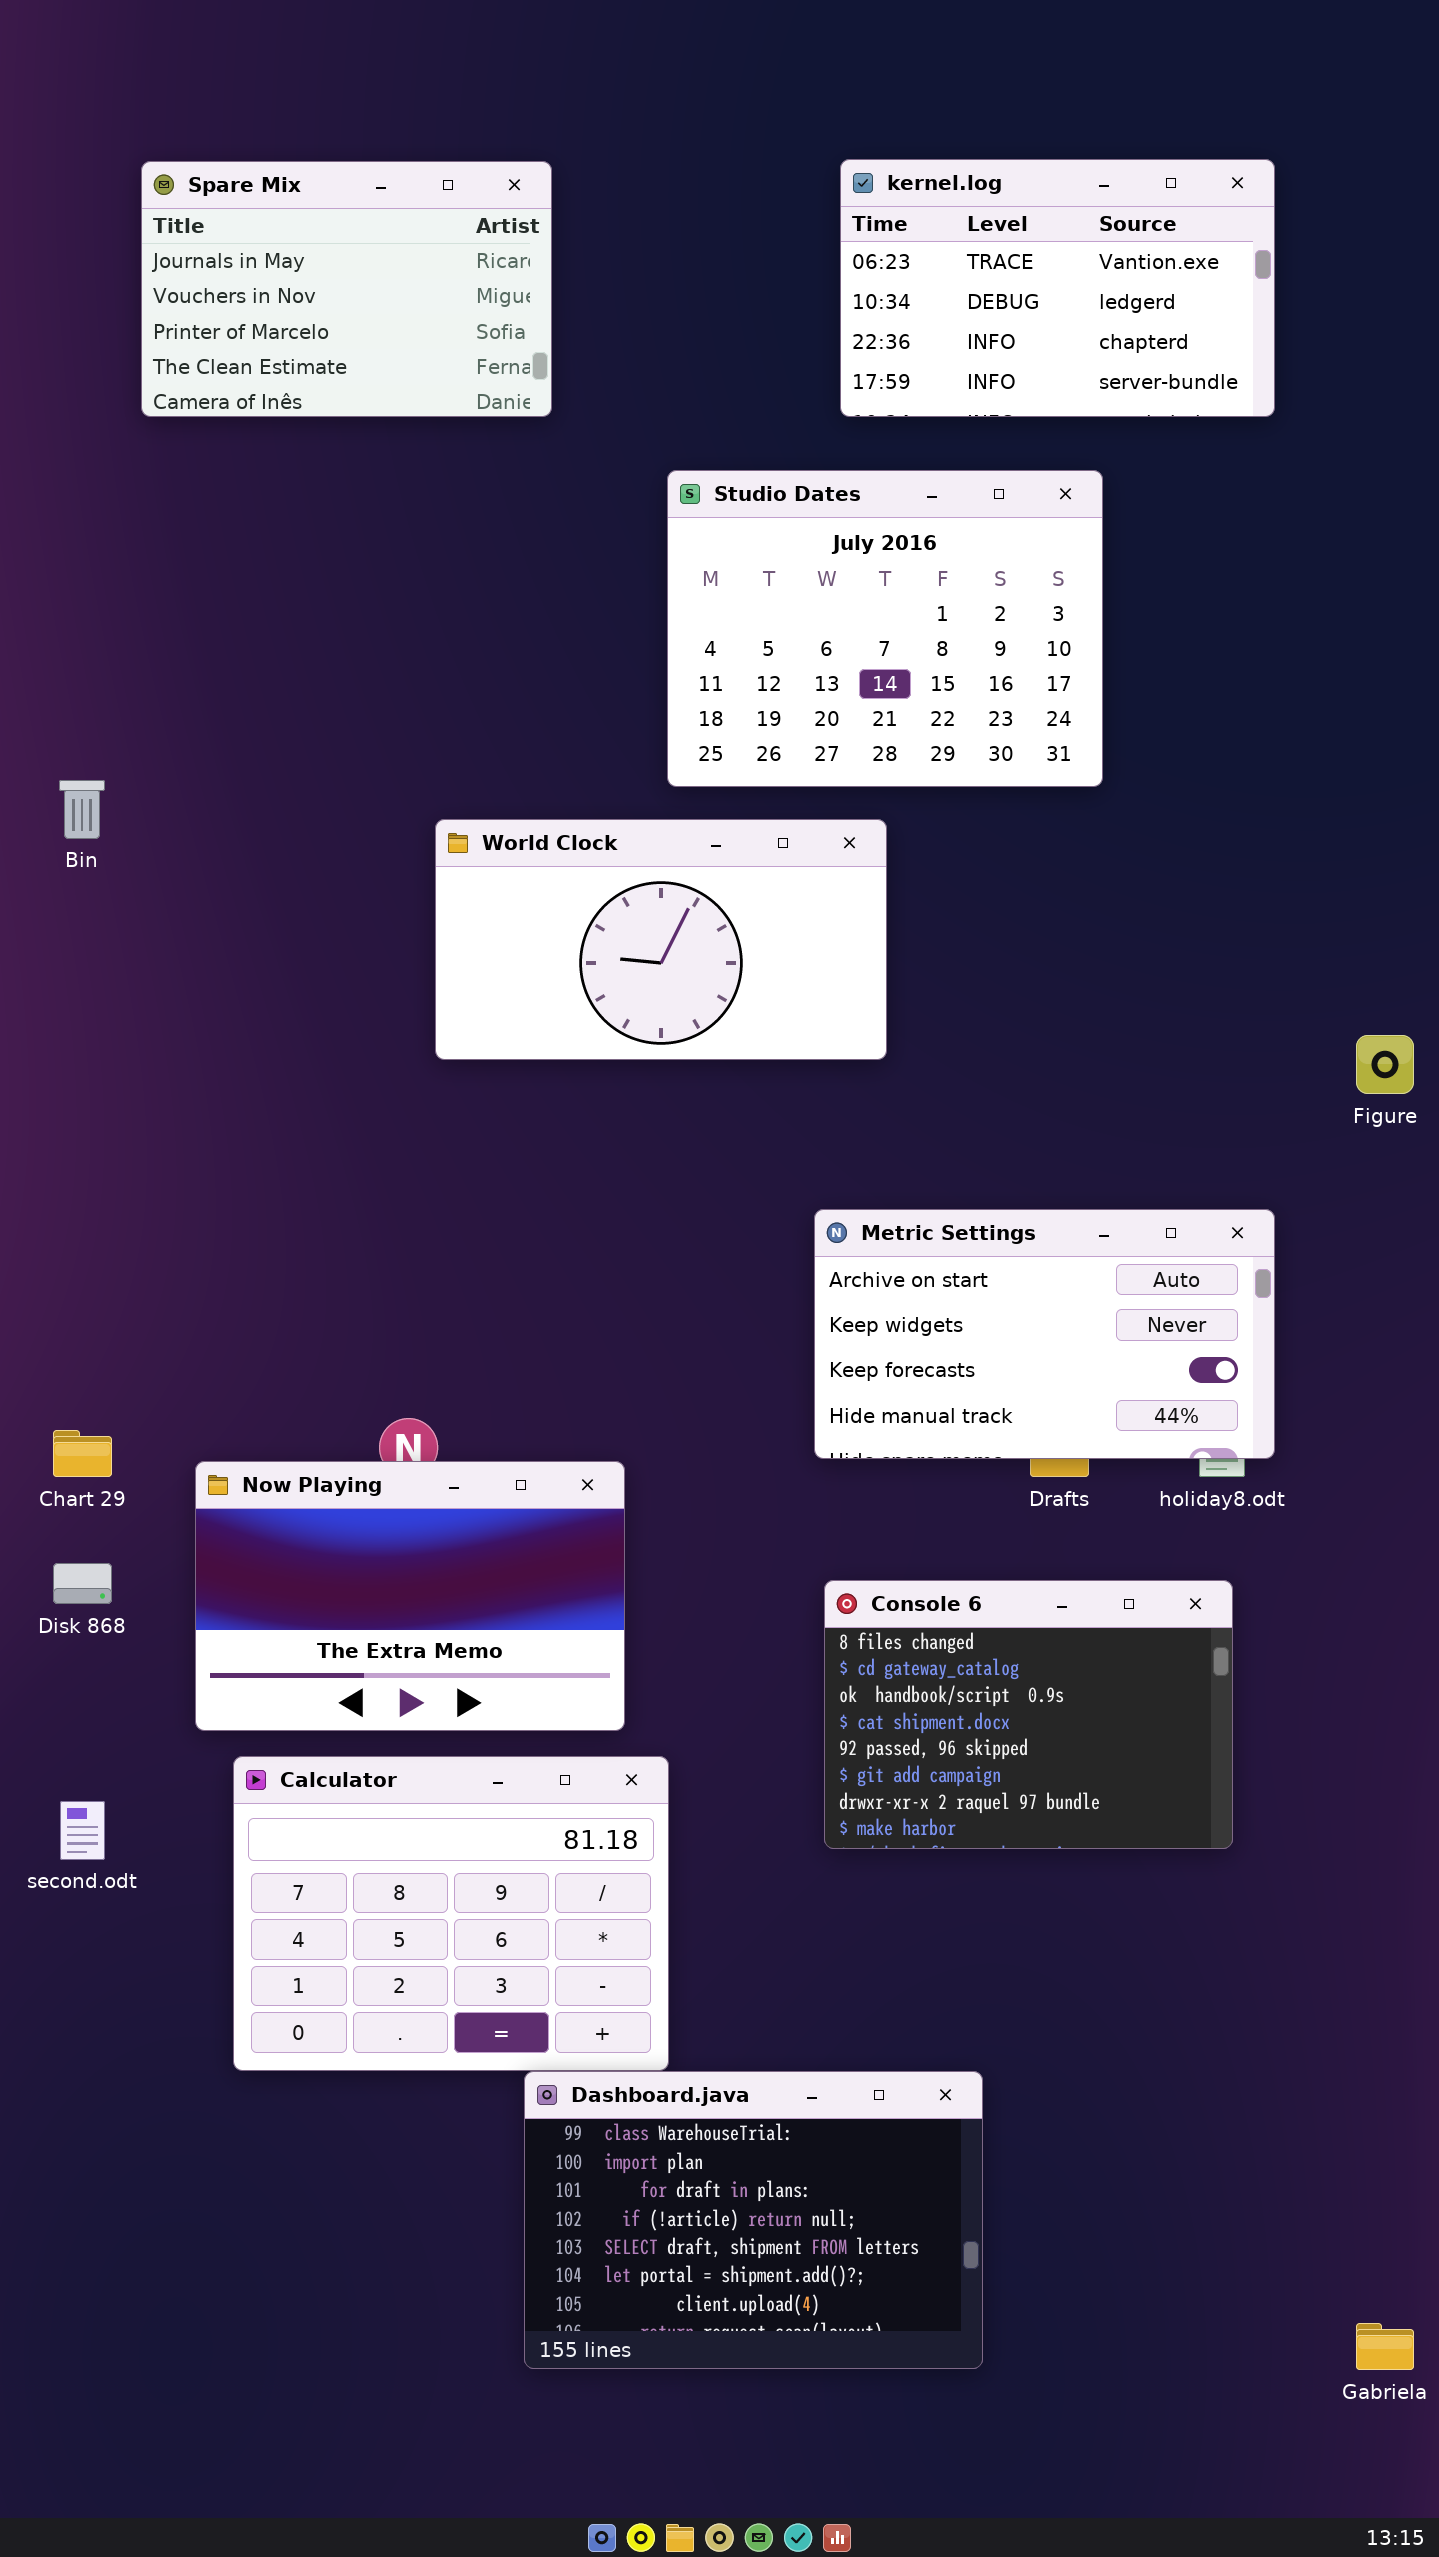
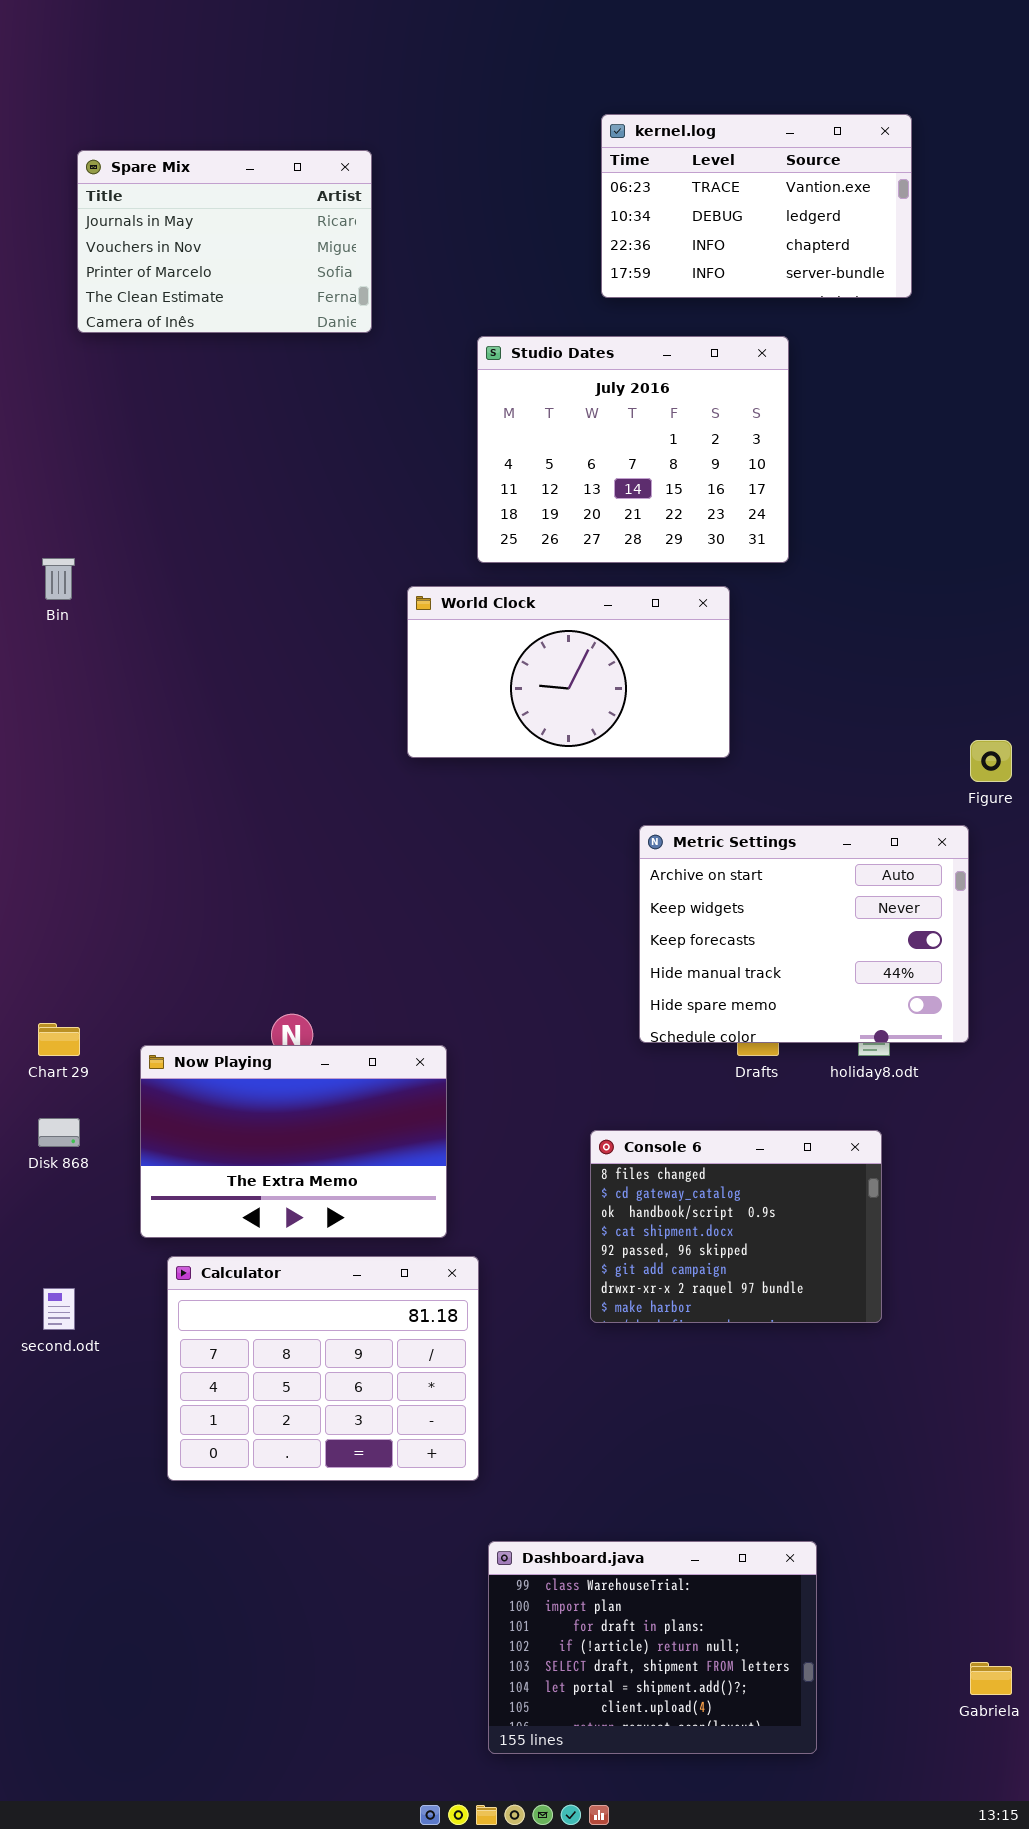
Spare Mix: [141,161,552,417] -> [77,150,372,333], moved
World Clock: [435,819,887,1060] -> [407,586,730,758], moved
Metric Settings: [814,1209,1275,1459] -> [639,825,969,1043], moved, resized
Dashboard.java: [524,2071,983,2369] -> [488,1541,817,1754], moved

